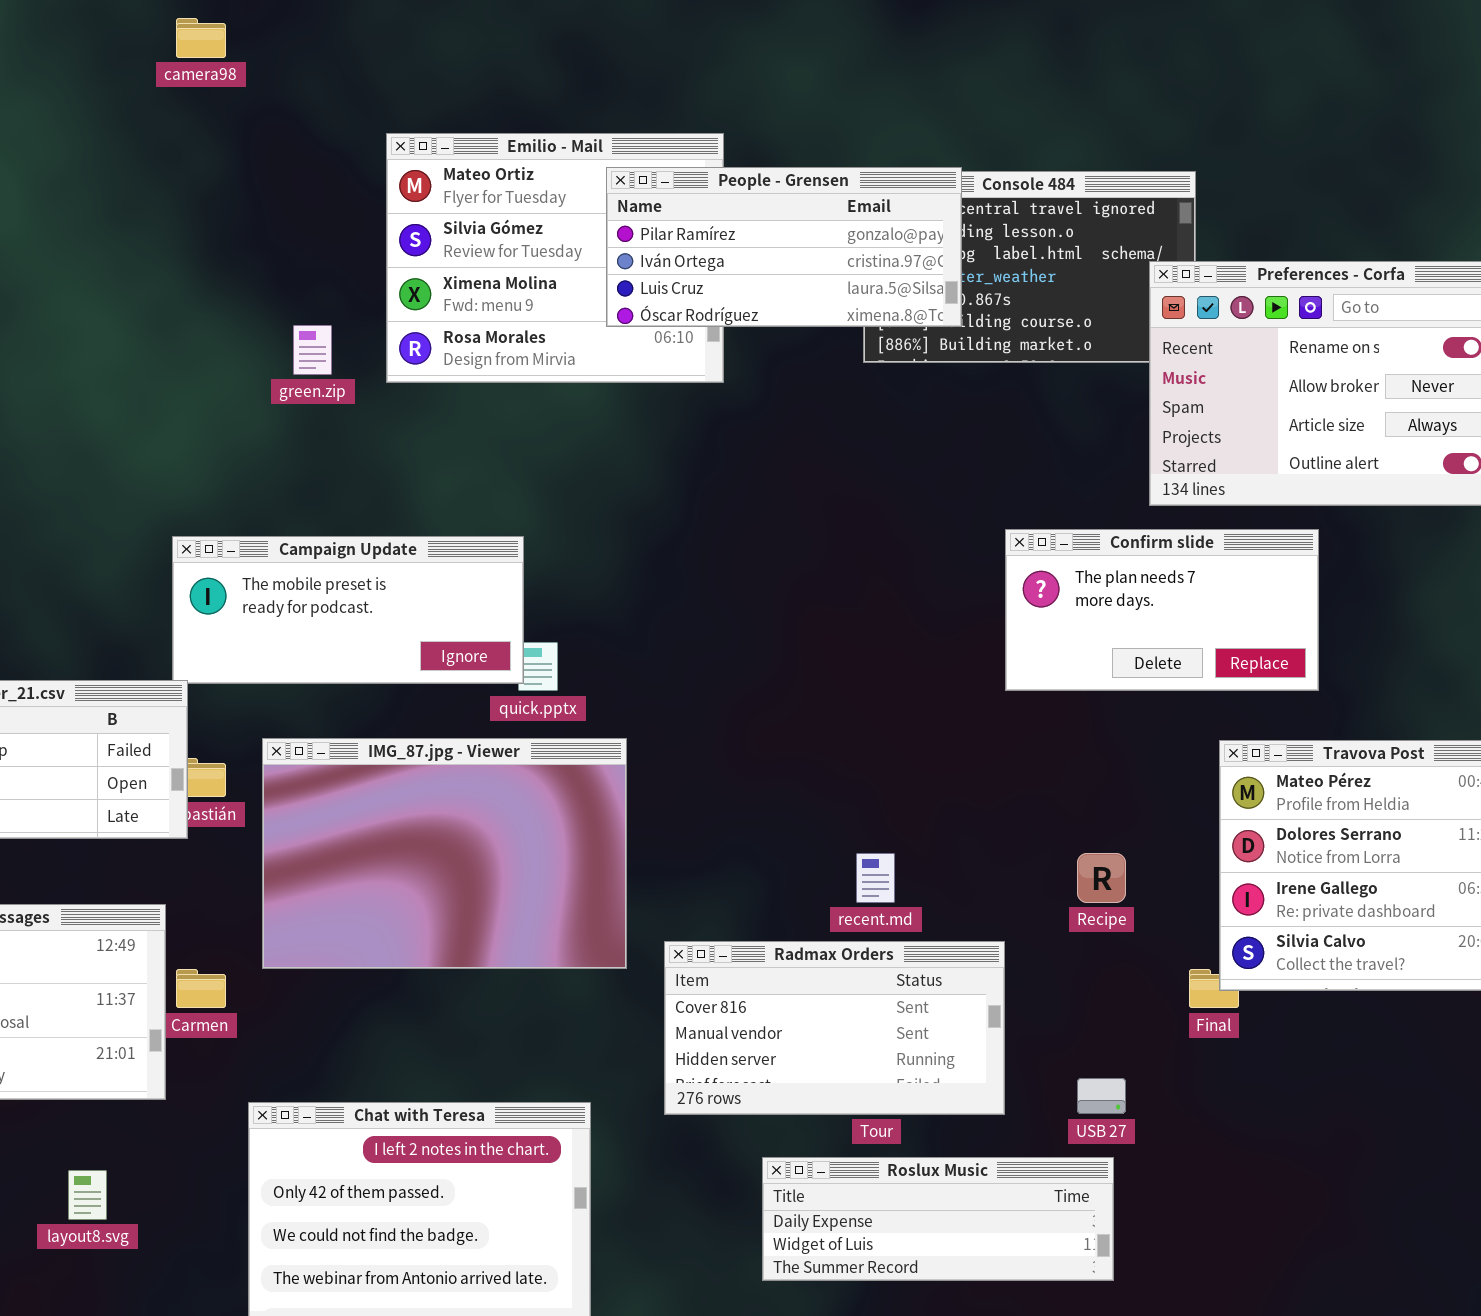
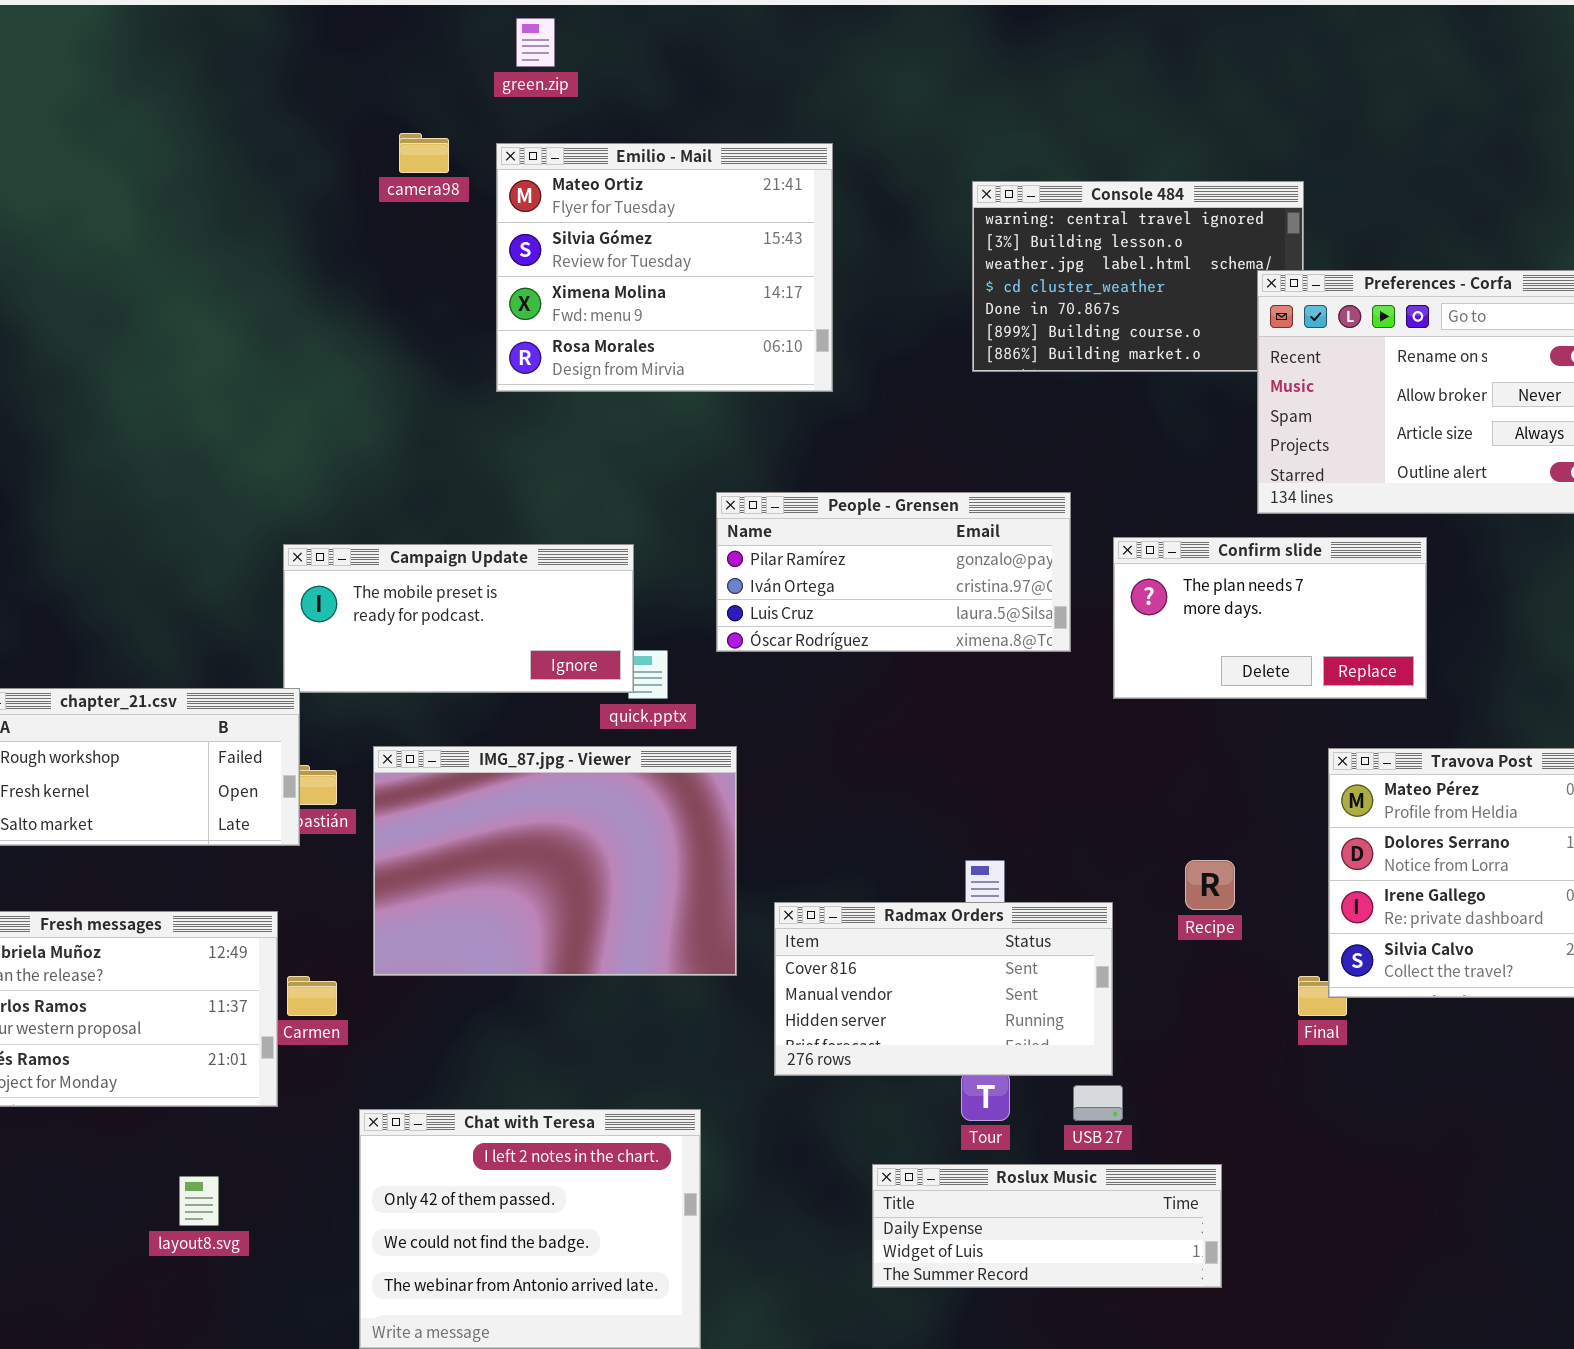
camera98: [176,18,226,58] -> [399,133,449,173], moved
People - Grensen: [606,167,962,327] -> [716,492,1071,652], moved
green.zip: [293,325,332,375] -> [516,18,555,67], moved
Radmax Orders: [664,941,1005,1115] -> [774,902,1113,1076], moved
USB 27: [1077,1078,1126,1114] -> [1073,1085,1123,1121], moved

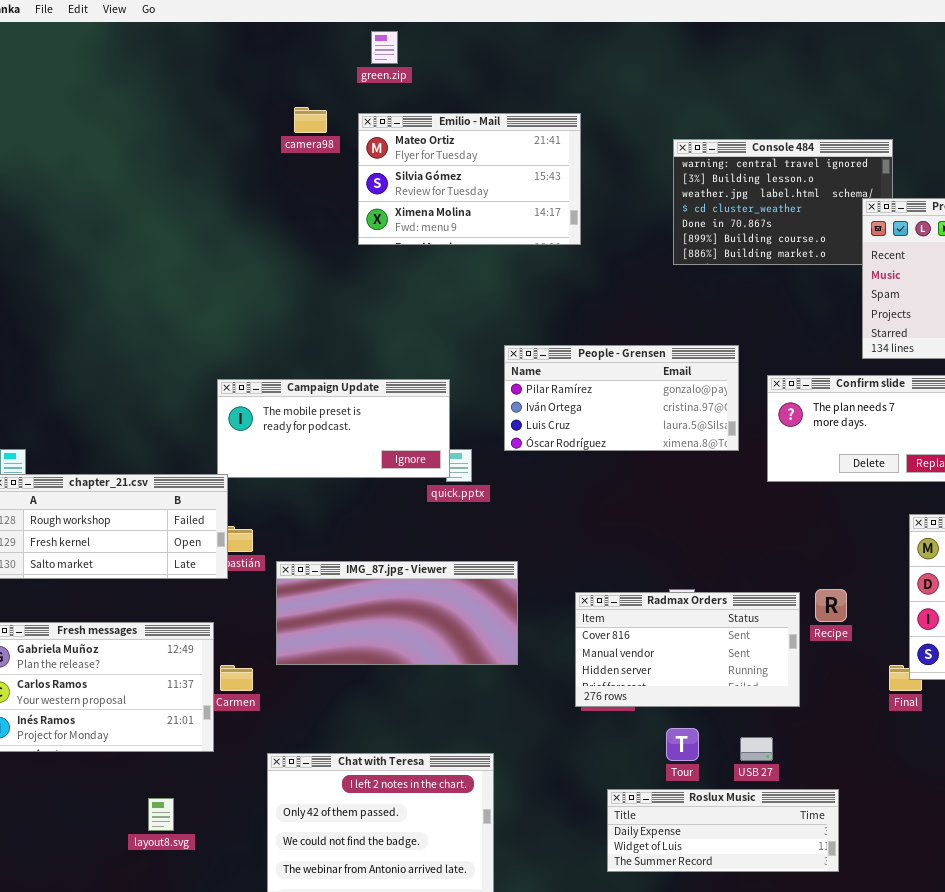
Emilio - Mail: [496,143,833,392] -> [358,113,581,245], resized
IMG_87.jpg - Viewer: [373,746,737,976] -> [276,561,518,665], resized
Radmax Orders: [774,902,1113,1076] -> [575,592,800,707], moved

